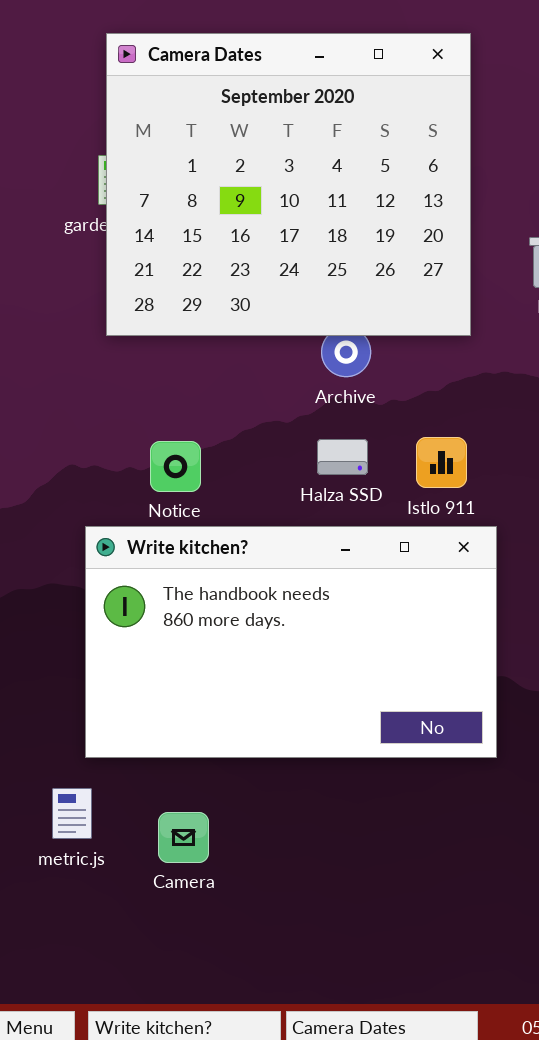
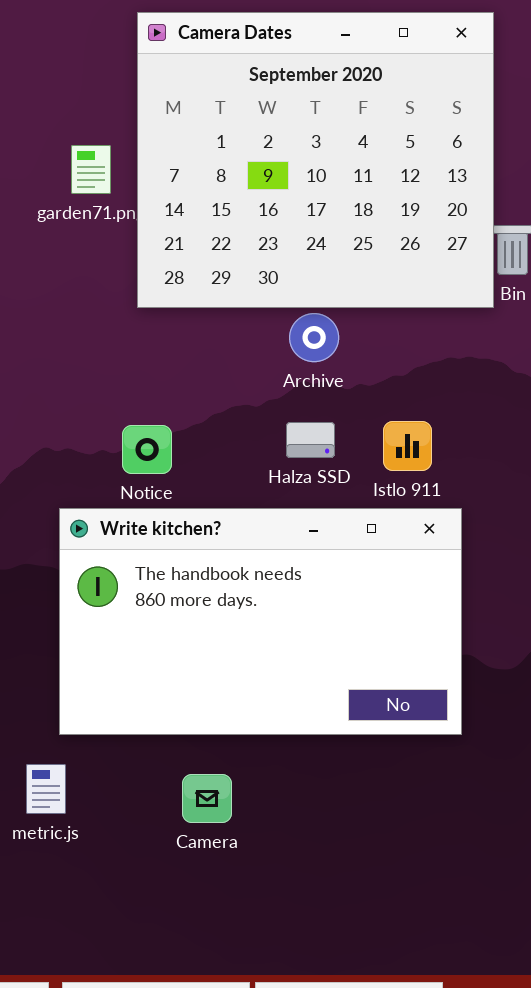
Camera Dates: [106,33,471,336] -> [137,12,494,308], moved
Camera: [158,812,209,863] -> [182,774,232,823], moved

